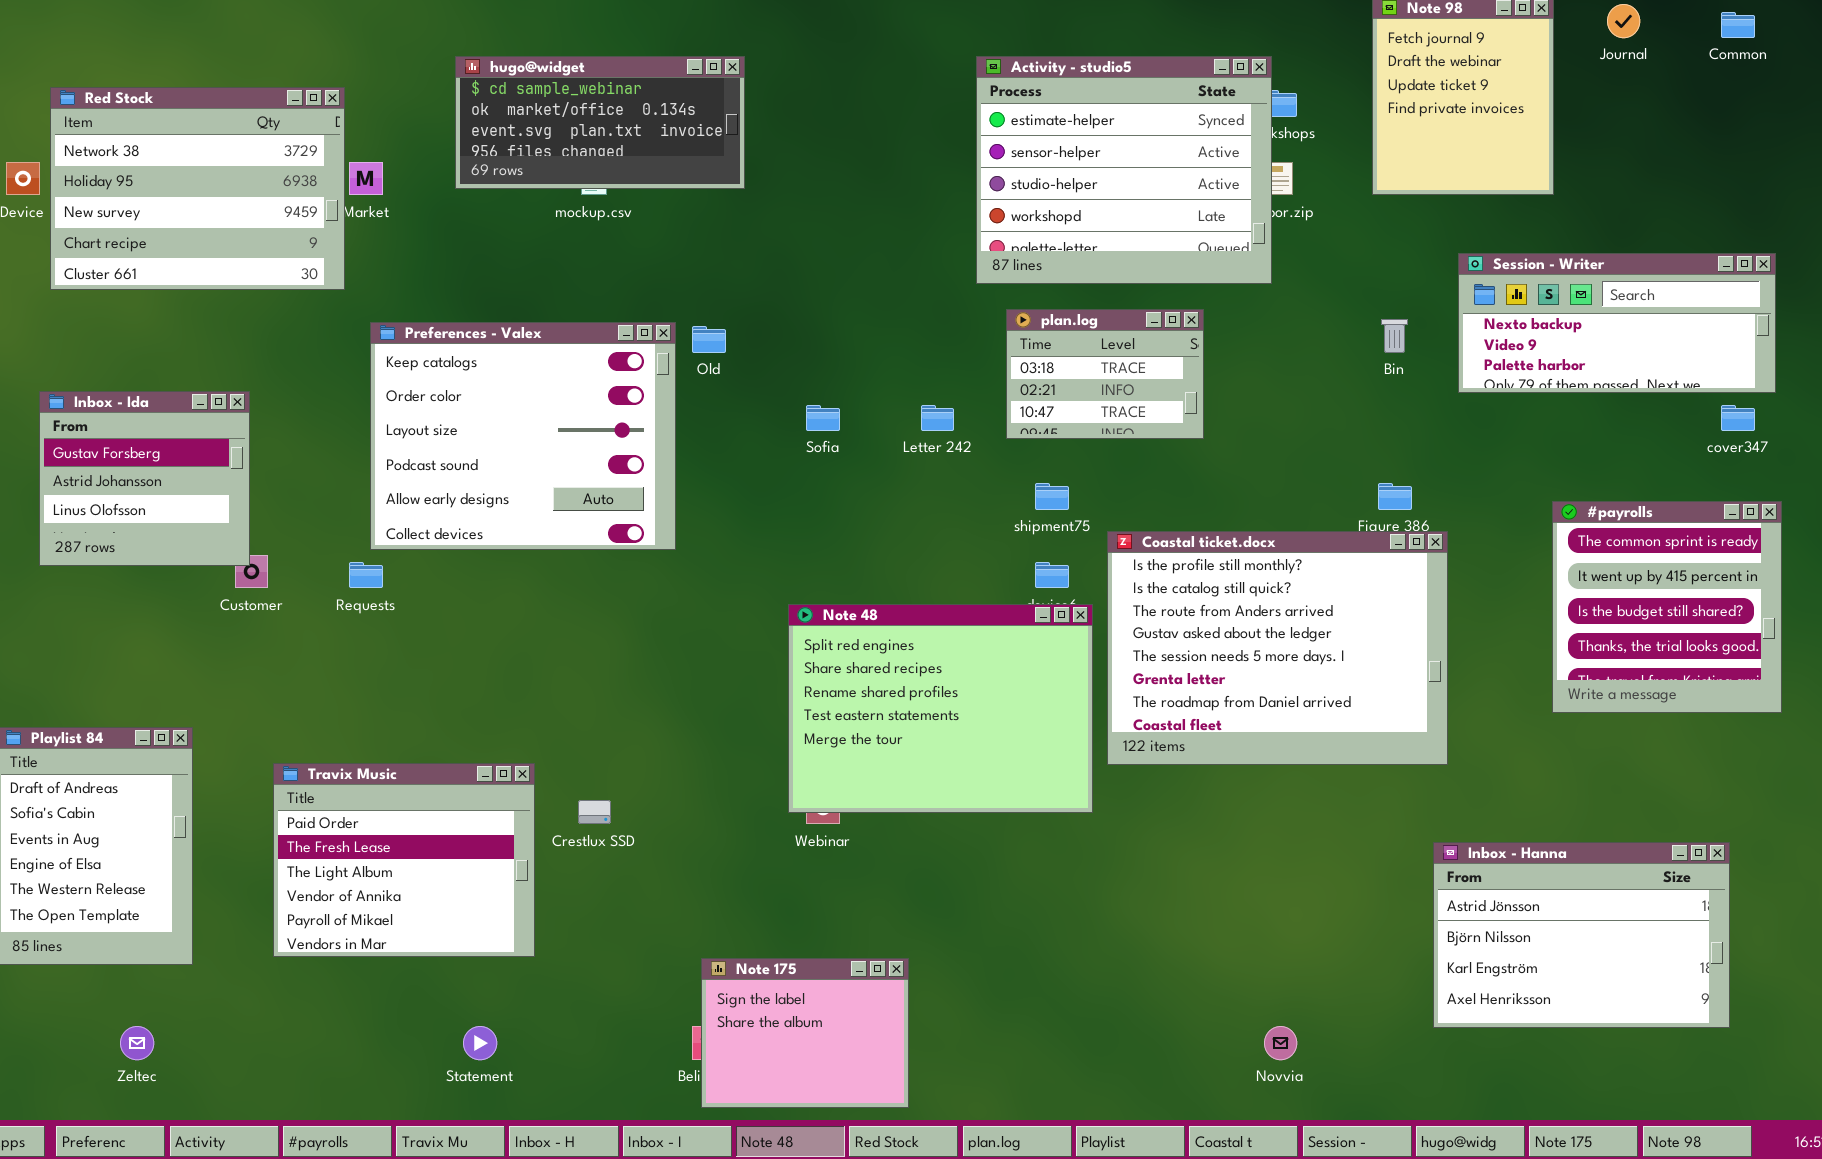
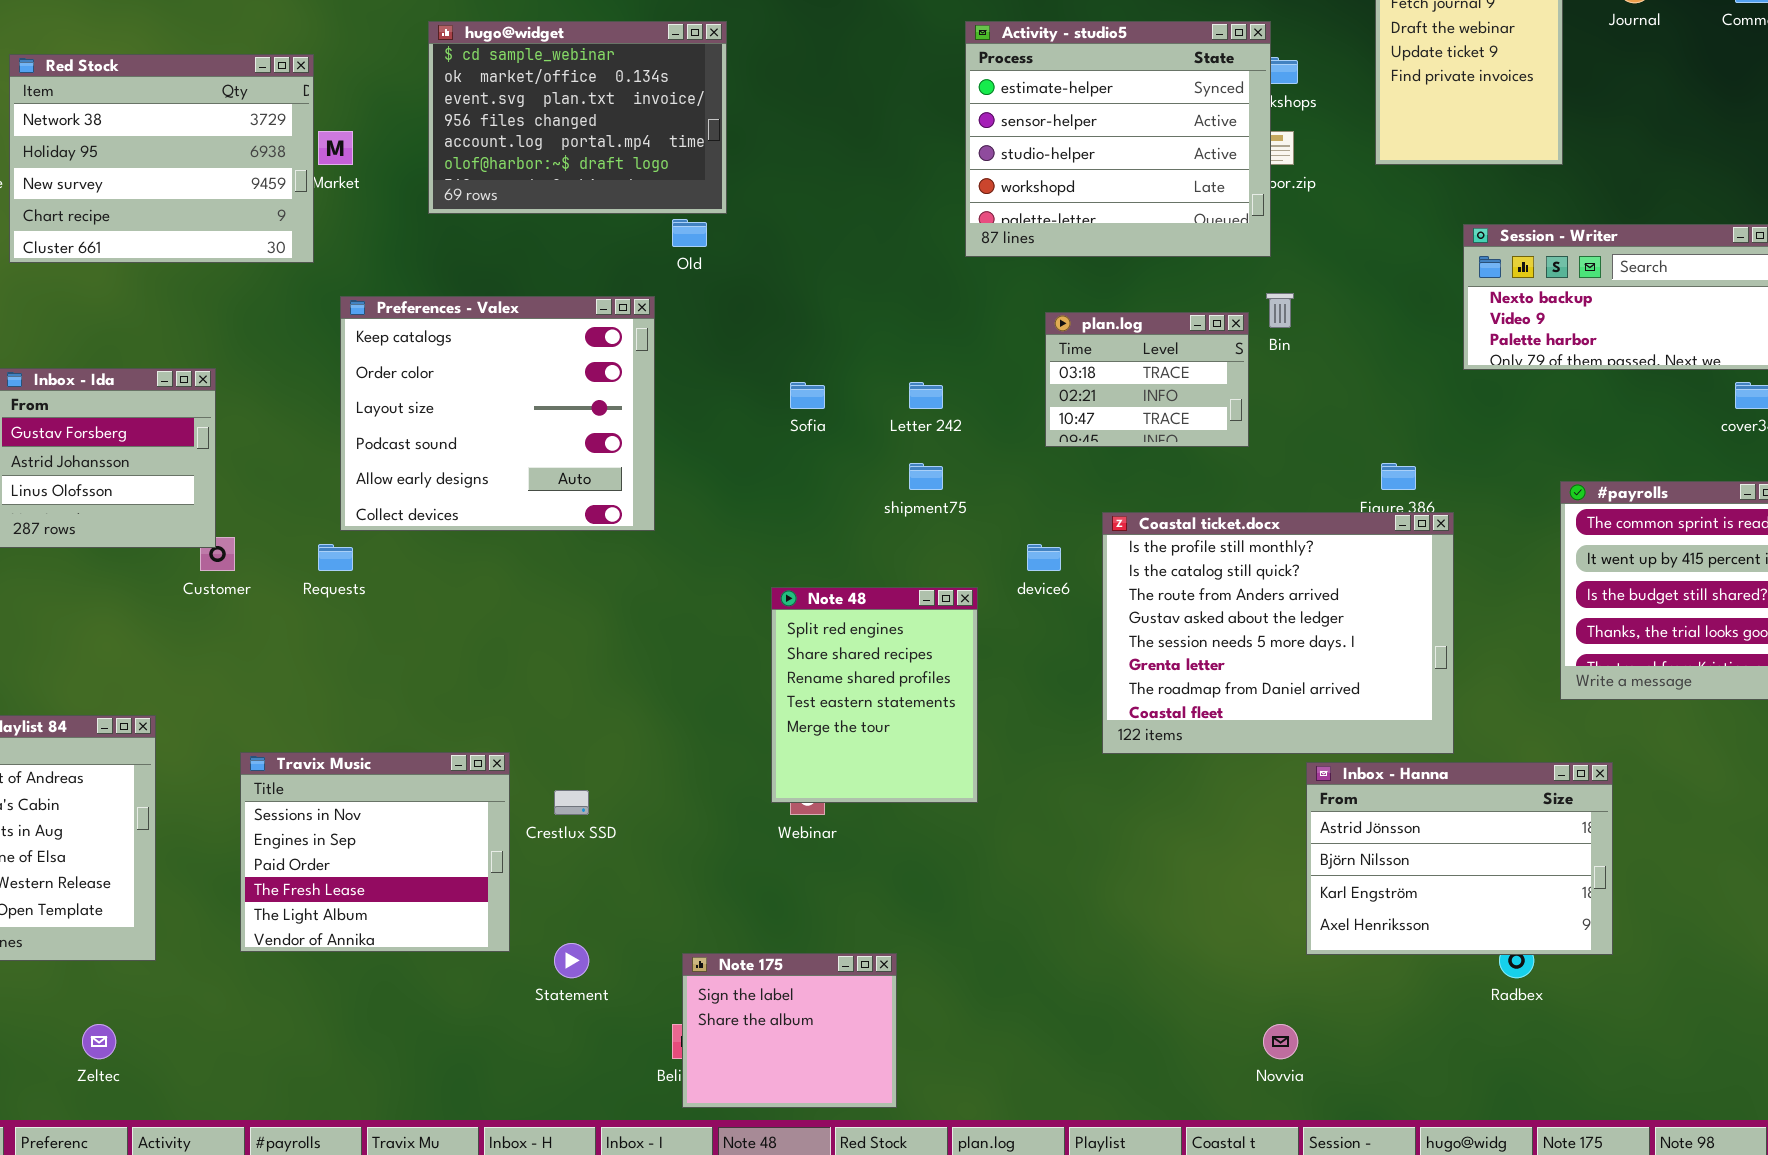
hugo@widget: [455,56,745,189] -> [428,21,727,214], resized
plan.log: [1006,309,1204,439] -> [1045,312,1249,447], moved
Bin: [1381,319,1408,353] -> [1266,293,1294,328], moved
Old: [692,326,726,353] -> [672,219,707,247], moved
shipment75: [1035,483,1069,510] -> [909,463,943,490], moved
Note 48: [788,604,1093,813] -> [771,587,978,803], resized
Travix Music: [273,763,535,957] -> [240,752,510,952], scrolled up 2 rows
Inbox - Hanna: [1433,842,1730,1028] -> [1306,762,1613,955], moved
Statement: [463,1026,497,1060] -> [554,943,589,978], moved

